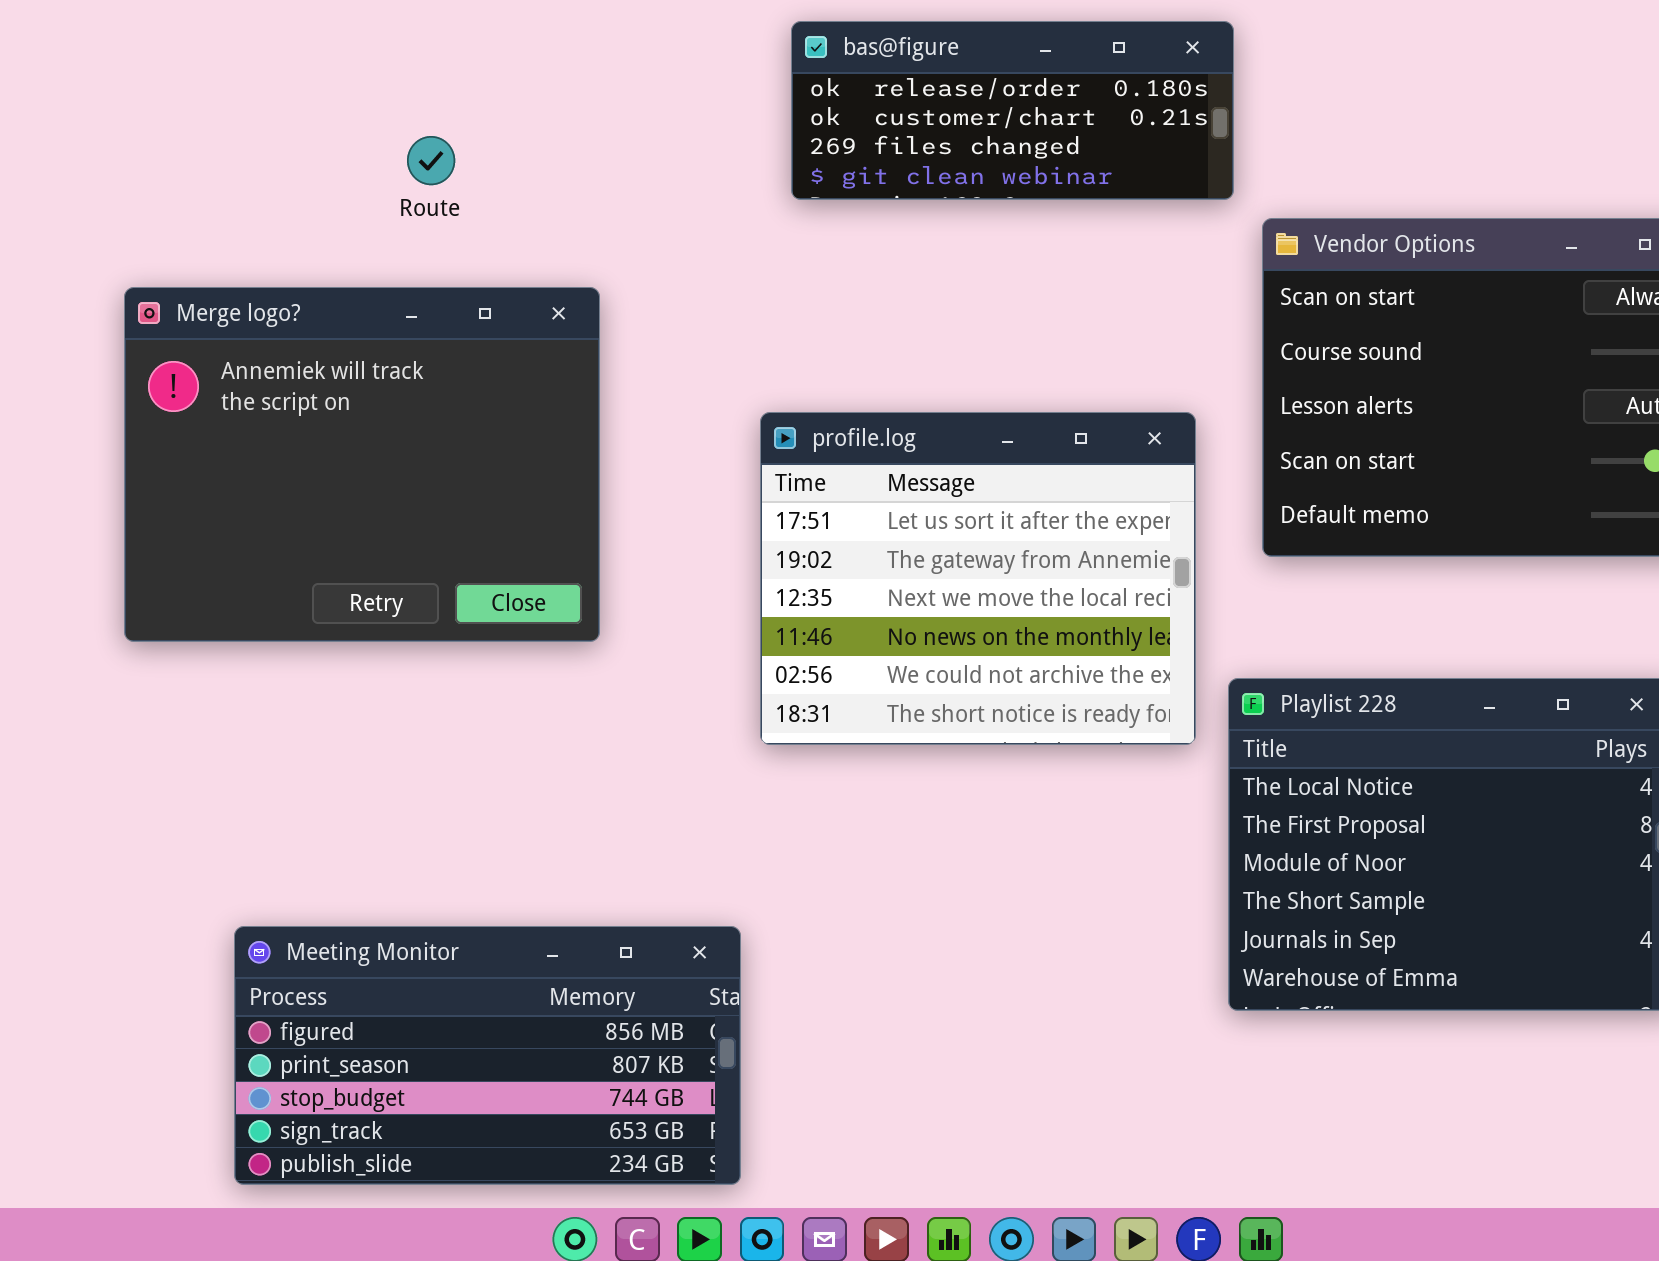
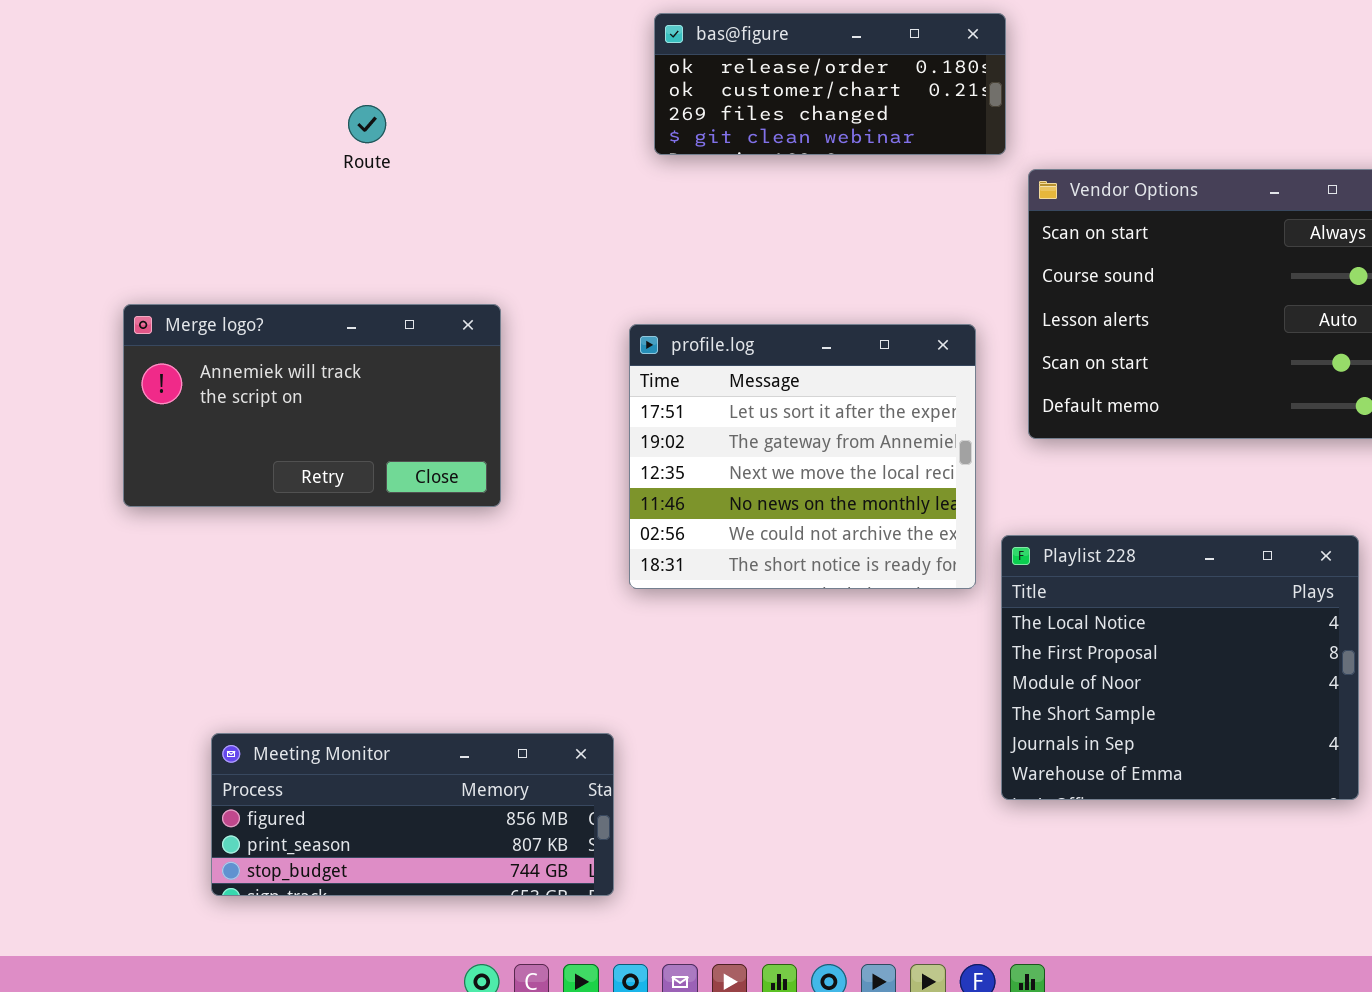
Merge logo?: [124,287,600,642] -> [123,304,501,507], resized
Meeting Monitor: [234,926,741,1185] -> [211,733,614,896], resized

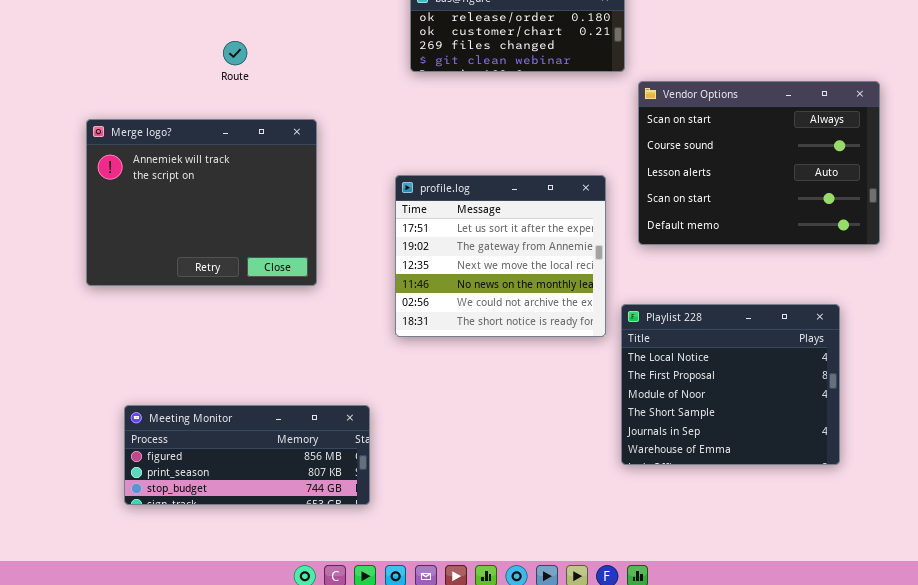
Merge logo?: [123,304,501,507] -> [86,119,317,286], resized
Meeting Monitor: [211,733,614,896] -> [124,405,370,505], moved

